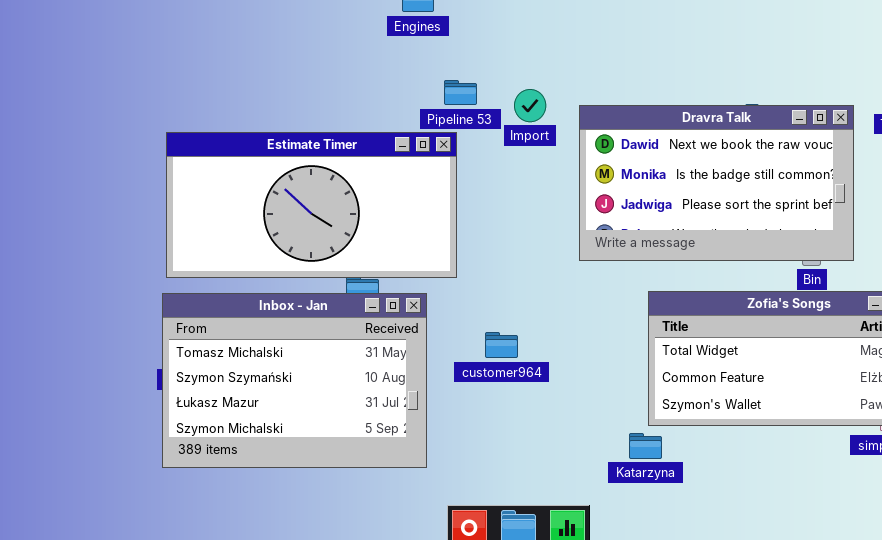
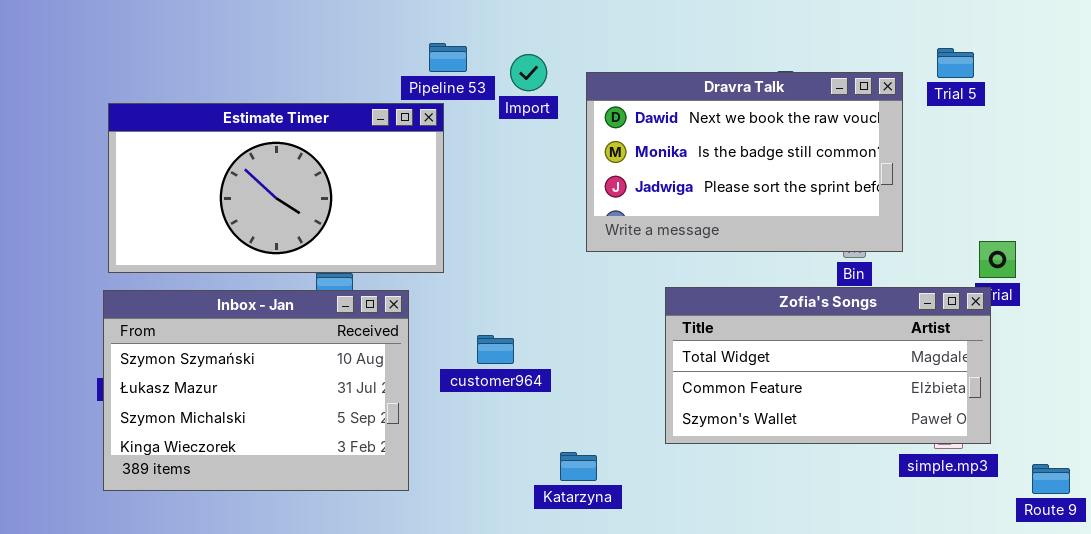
Inbox - Jan: [162,293,427,468] -> [103,290,409,491], scrolled down 1 row
Katarzyna: [629,433,662,459] -> [560,452,597,481], moved

